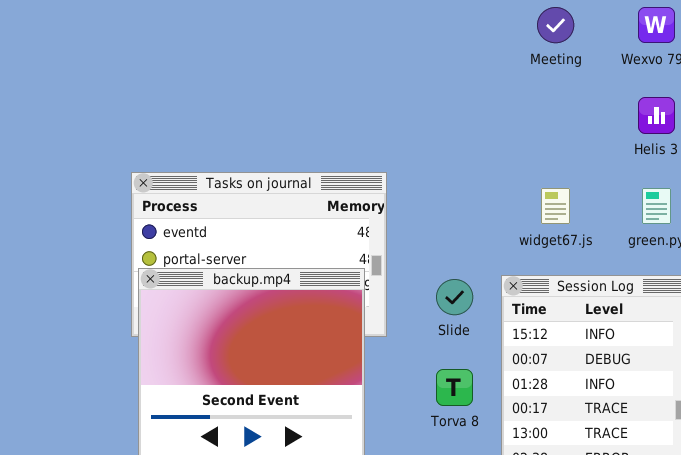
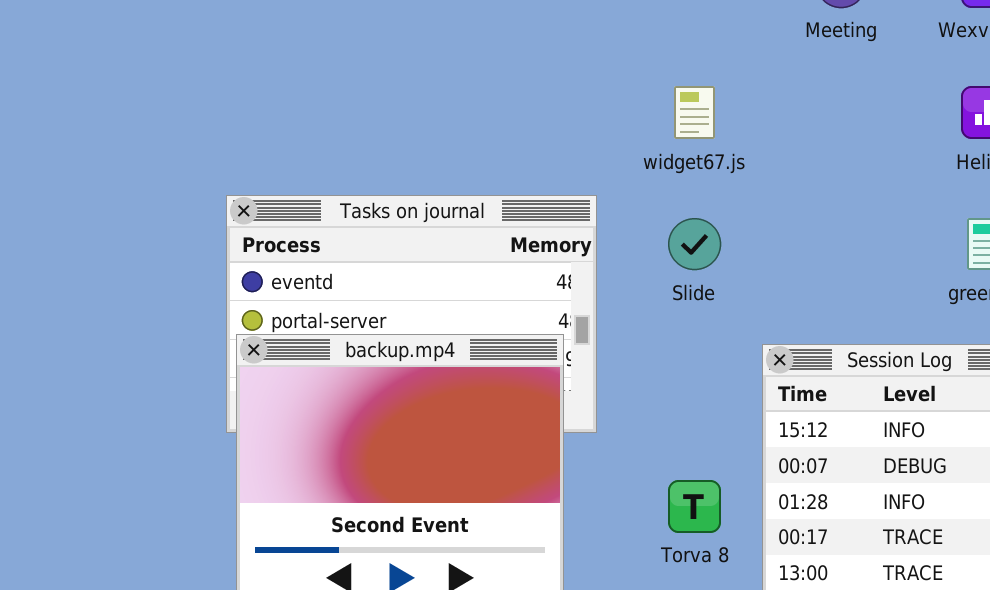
widget67.js: [541,188,570,224] -> [674,86,715,139], moved
Slide: [436,279,473,315] -> [668,218,721,270], moved

